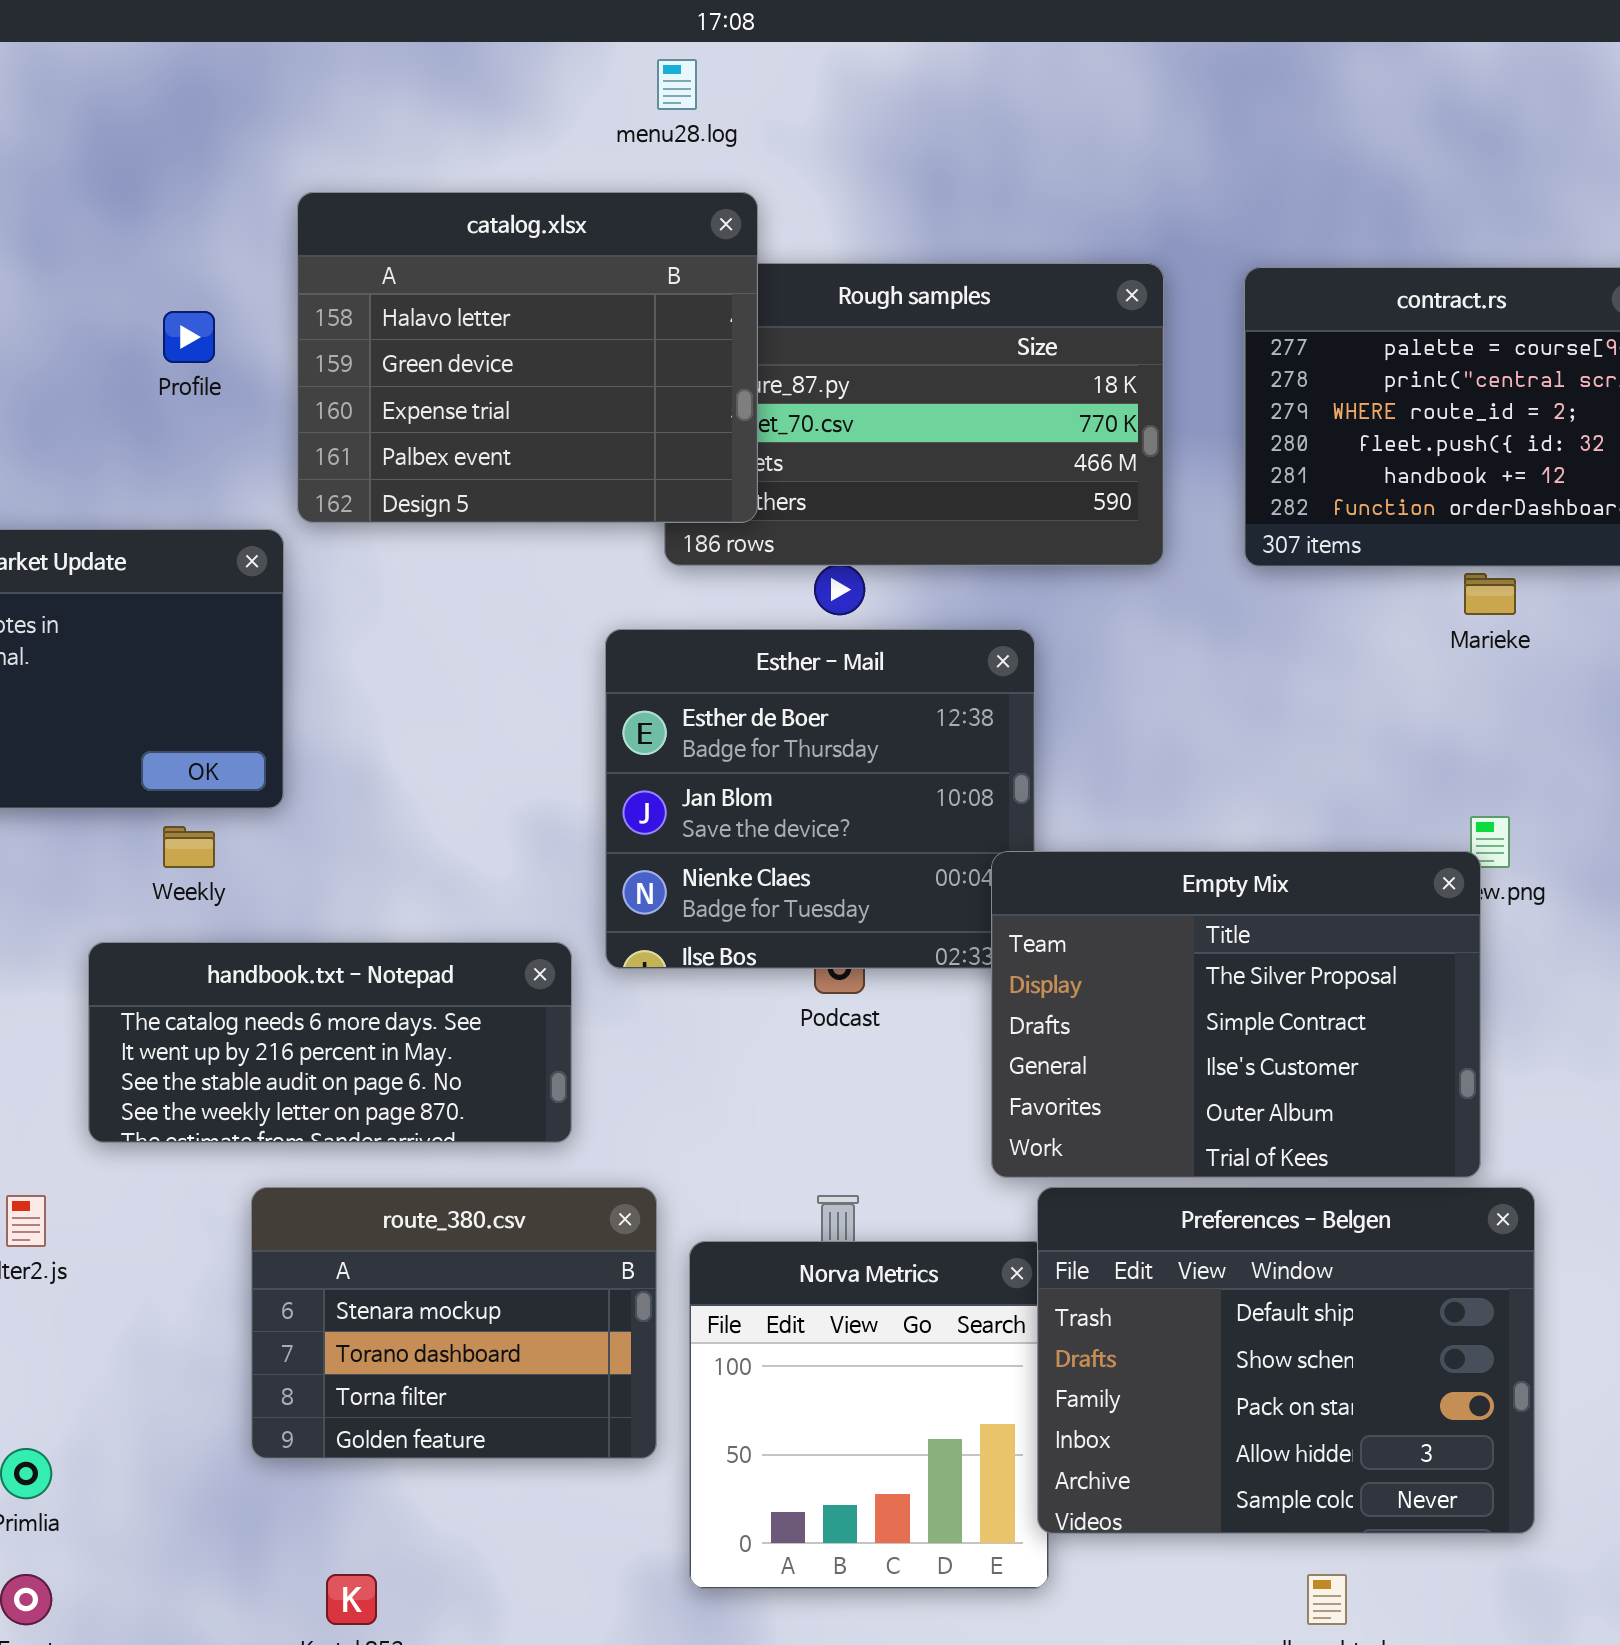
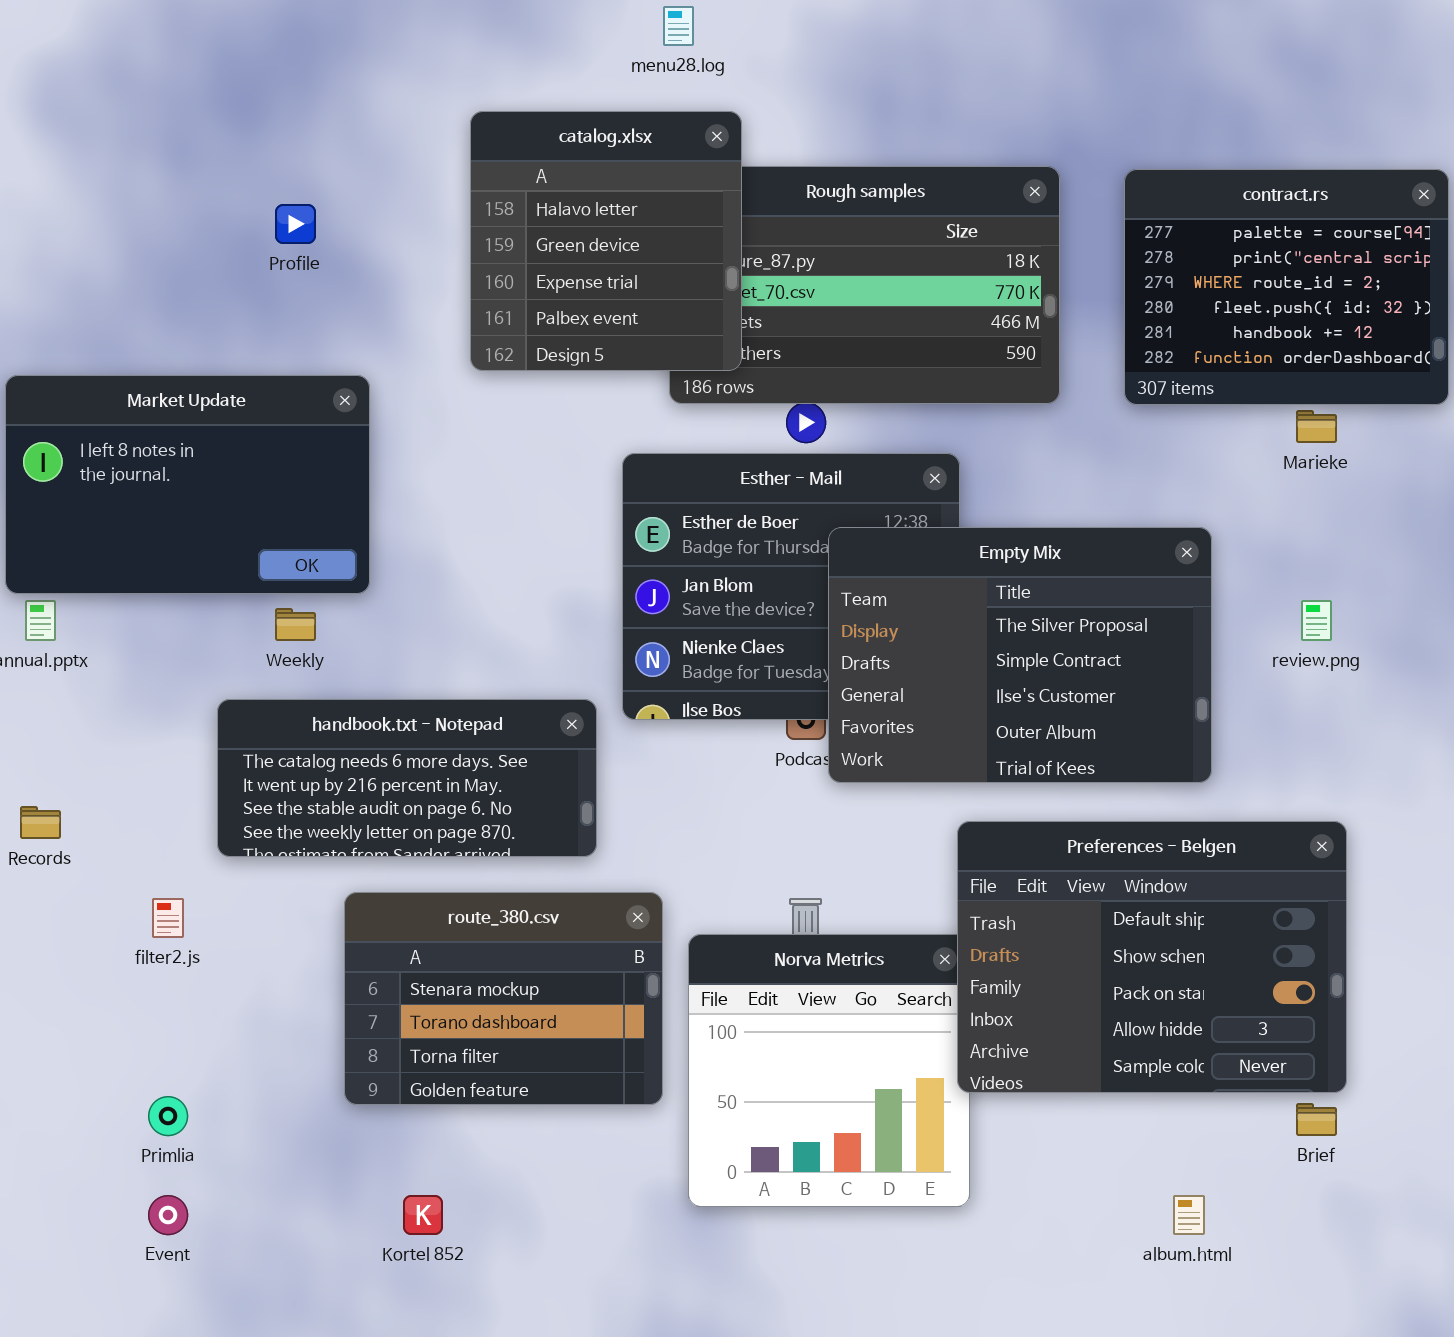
catalog.xlsx: [297,192,758,523] -> [470,111,742,371], resized
Empty Mix: [991,851,1481,1178] -> [828,527,1212,783], moved
Preferences - Belgen: [1037,1187,1535,1534] -> [957,821,1347,1093], moved

